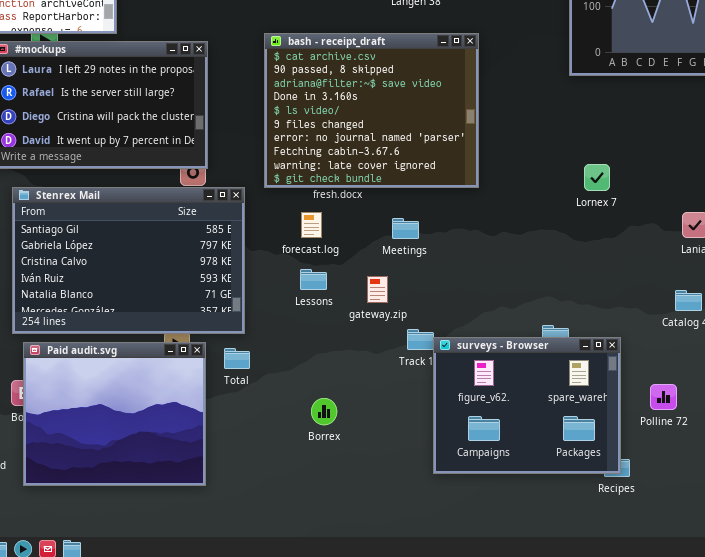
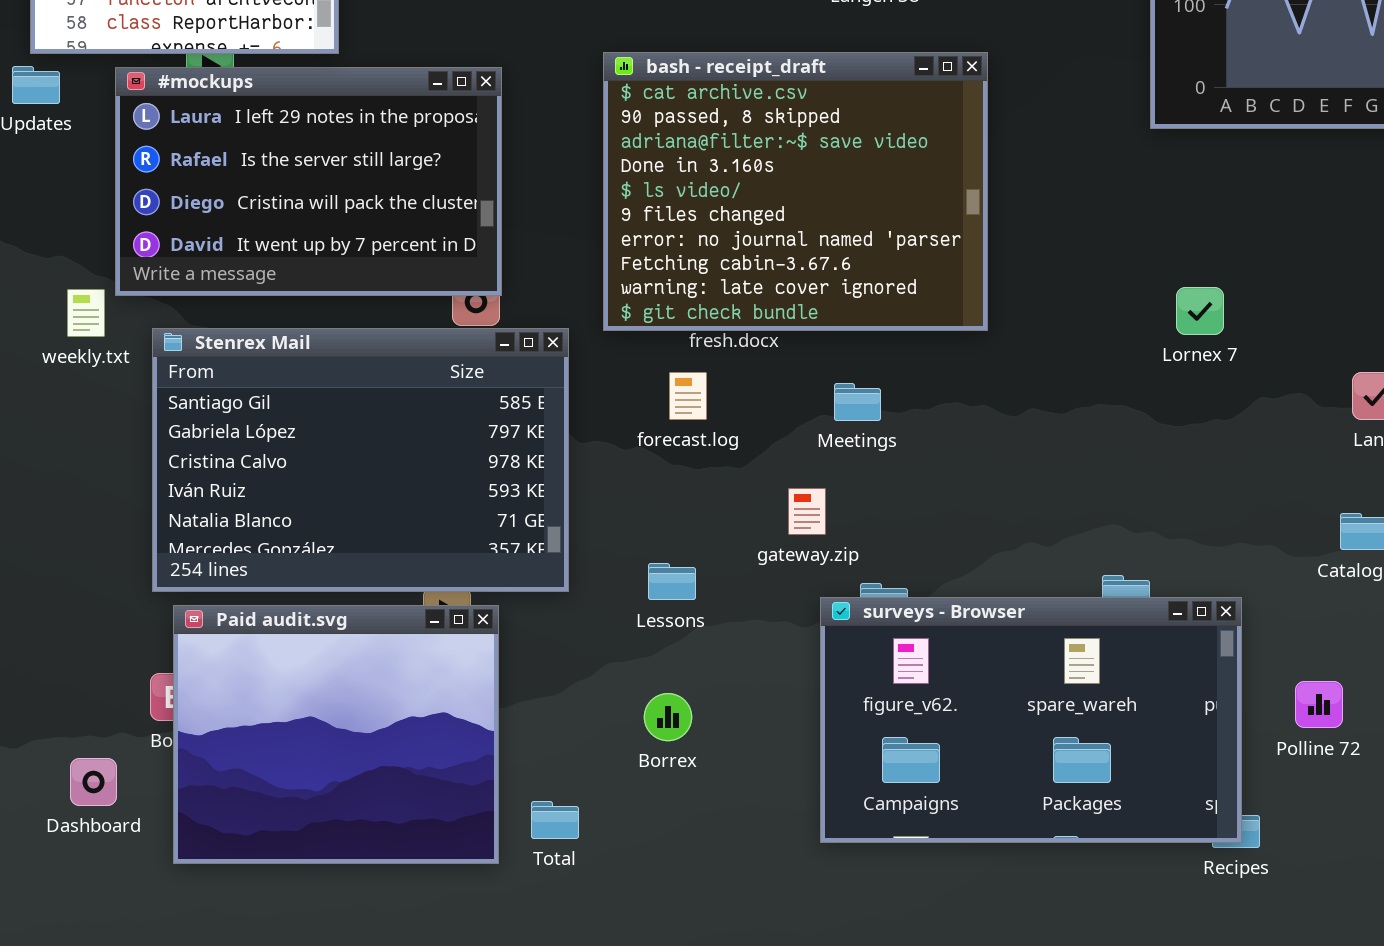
Lessons: [300,269,327,290] -> [648,563,696,600], moved
surveys - Browser: [433,337,621,474] -> [820,597,1242,843], resized
Total: [224,348,250,369] -> [531,801,579,839], moved
Borrex: [311,398,337,425] -> [644,693,692,741], moved

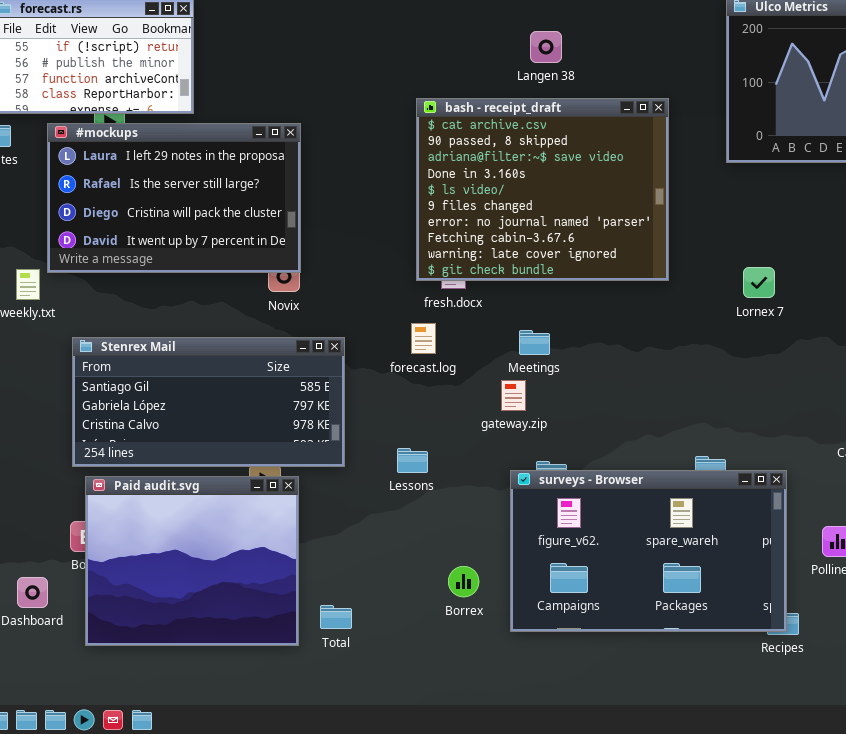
bash - receipt_draft: [603,52,988,331] -> [416,98,669,281], moved
Stenrex Mail: [152,328,569,592] -> [72,337,345,467], resized
gateway.zip: [788,488,826,535] -> [501,380,526,411], moved
Borrex: [644,693,692,741] -> [448,566,479,597], moved

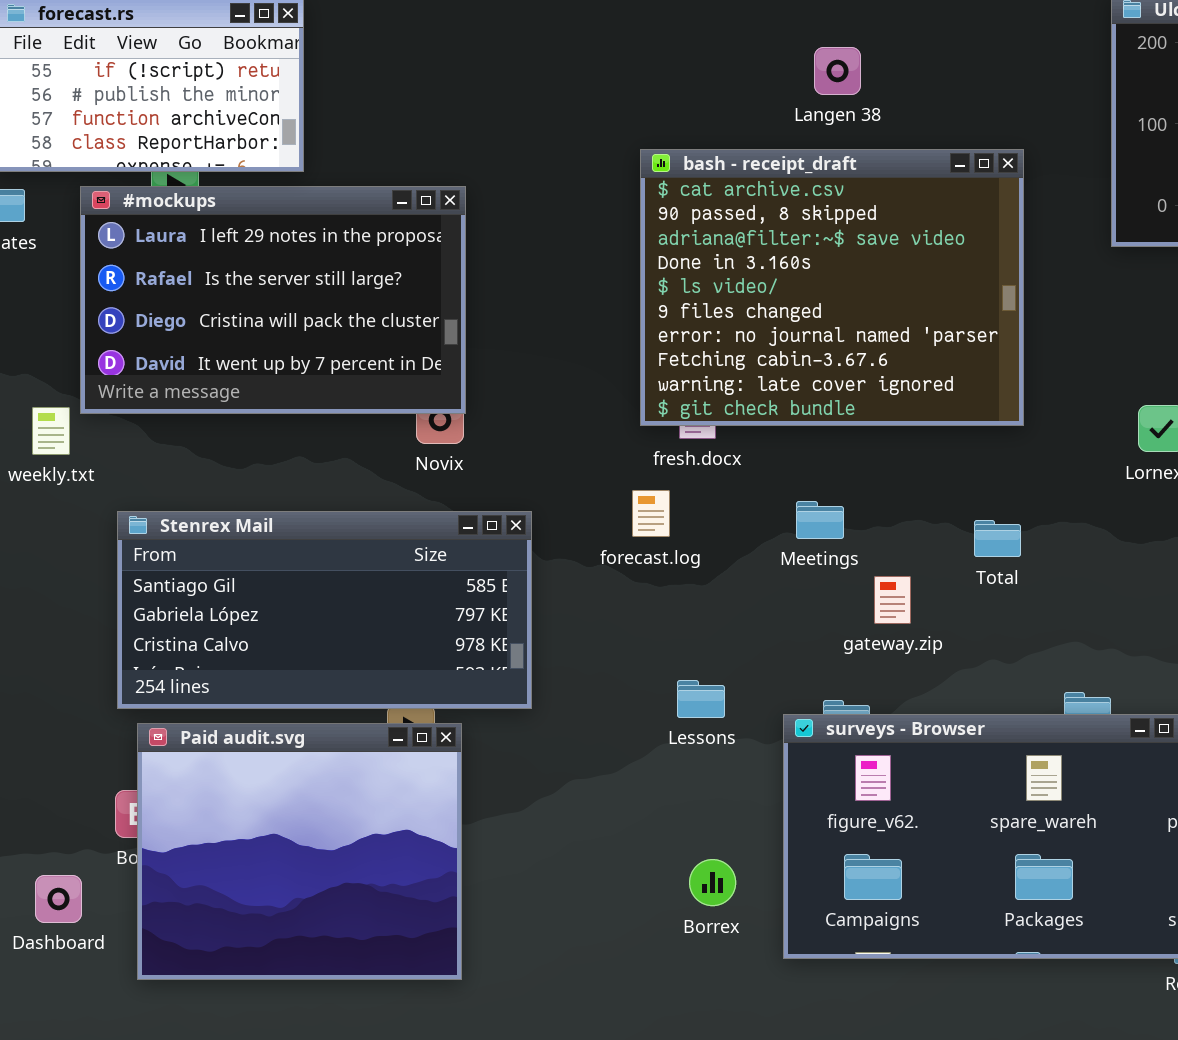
gateway.zip: [501,380,526,411] -> [874,576,911,624], moved
Lessons: [397,448,428,473] -> [677,680,725,718], moved
Total: [320,605,352,629] -> [974,520,1021,557], moved

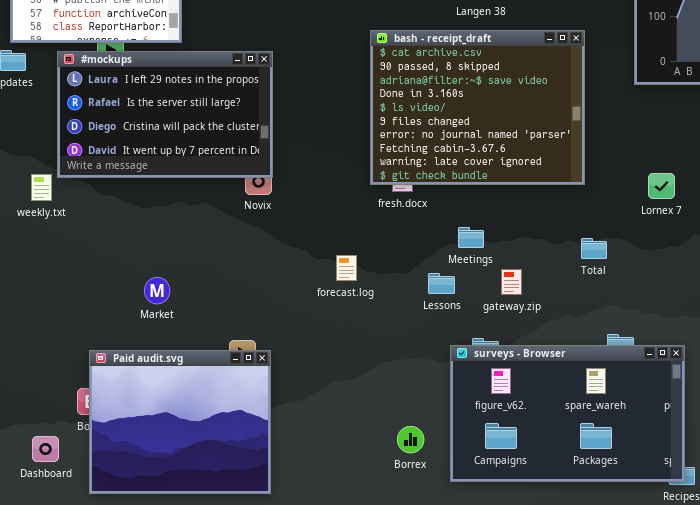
forecast.log: [632,490,670,537] -> [336,255,357,281], moved
Stenrex Mail: [117,511,532,709] -> none, closed
Total: [974,520,1021,557] -> [581,238,607,259], moved
Lessons: [677,680,725,718] -> [428,273,455,294], moved

